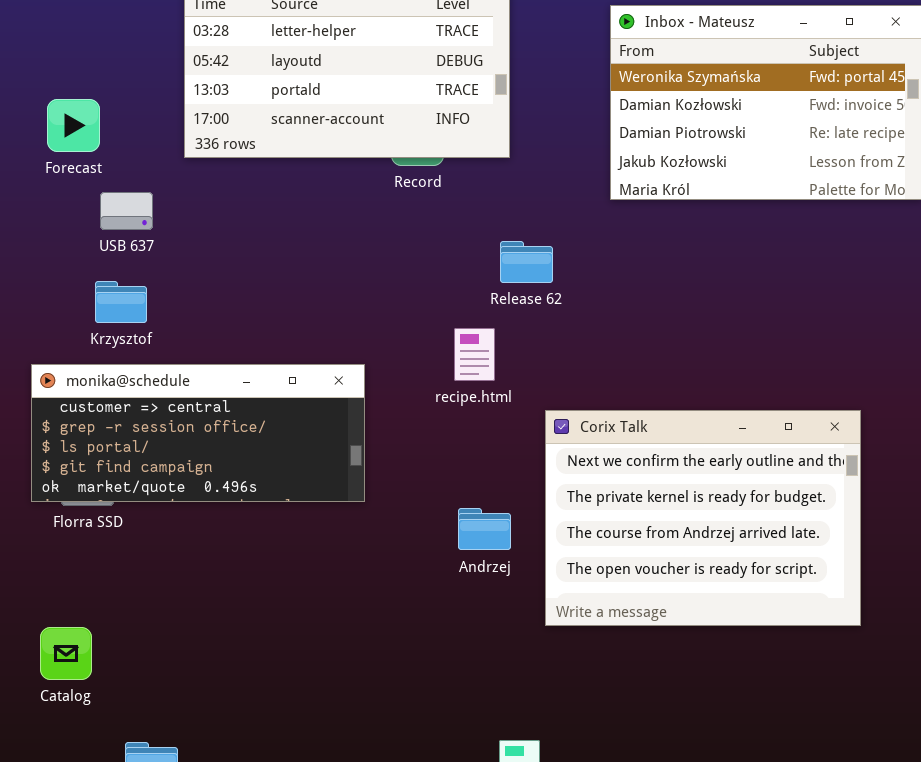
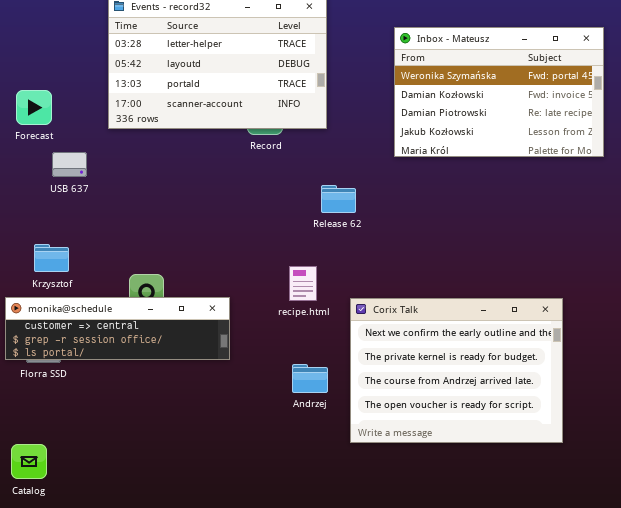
Krzysztof: [95,281,147,323] -> [34,244,69,272], moved
recipe.html: [454,328,495,381] -> [289,266,317,301], moved
monika@schedule: [31,364,365,502] -> [5,297,230,360], resized

